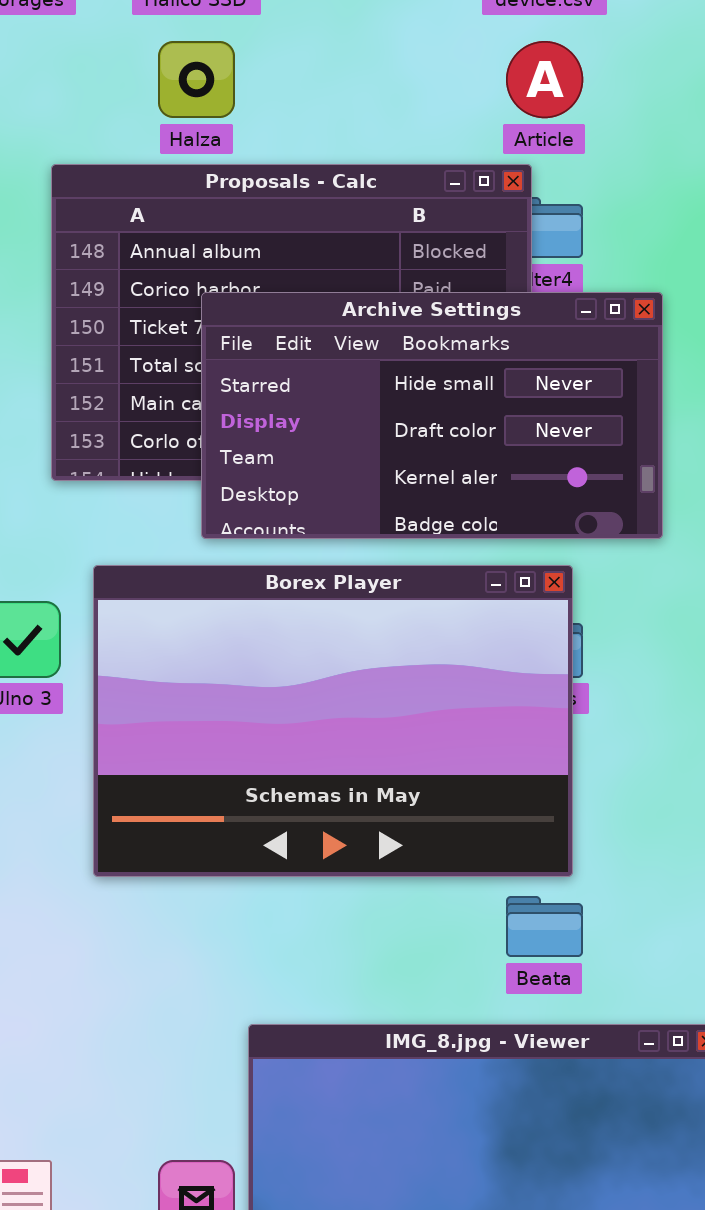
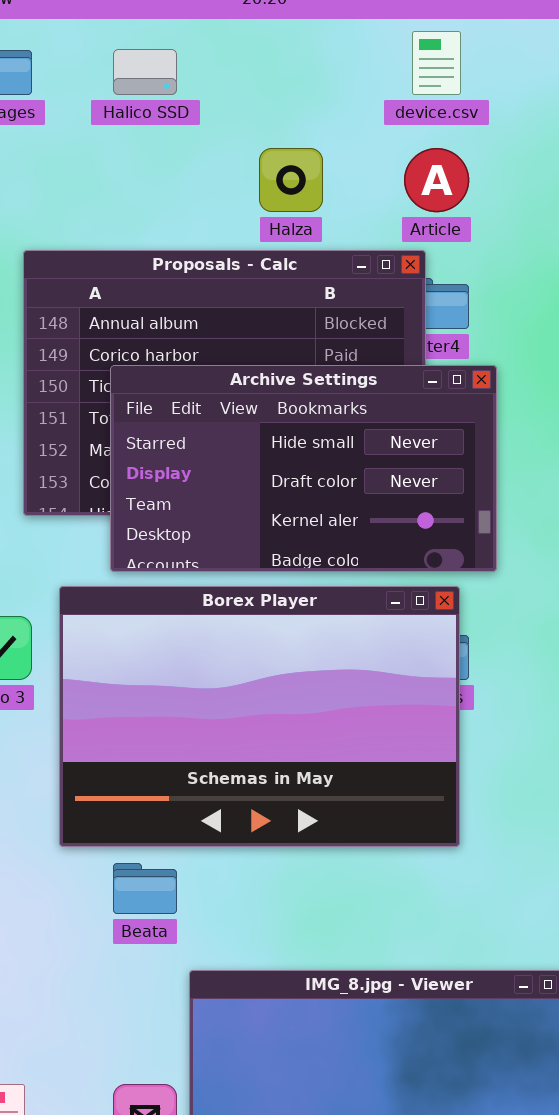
Halza: [158,41,235,118] -> [259,148,323,212], moved
Archive Settings: [201,292,663,539] -> [110,365,497,572], moved
Beata: [506,896,583,957] -> [113,863,177,914], moved

